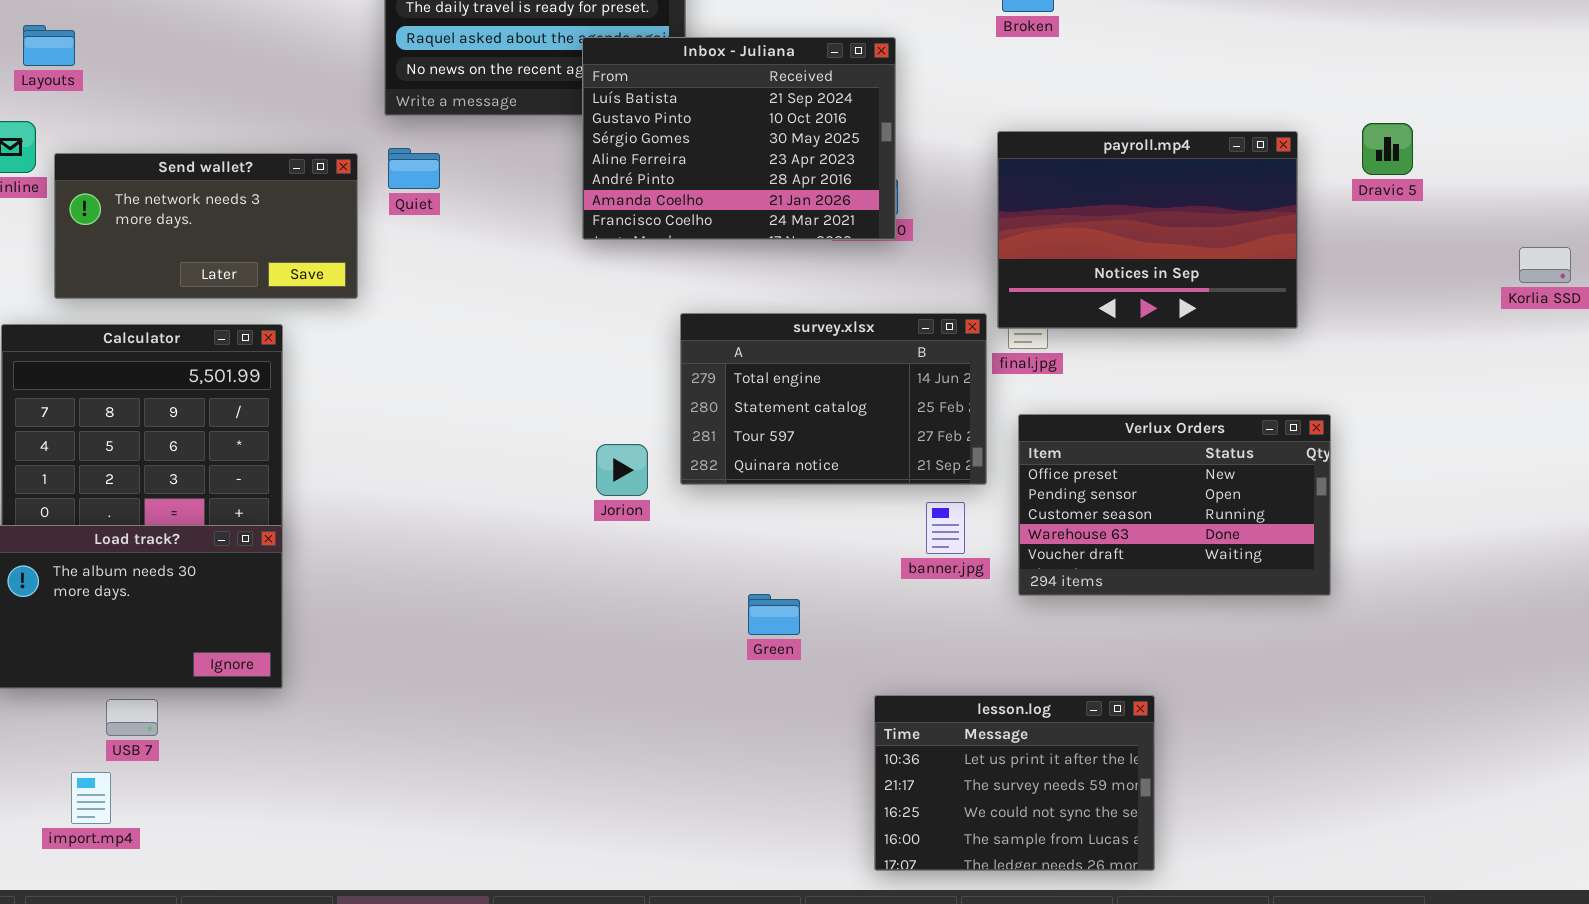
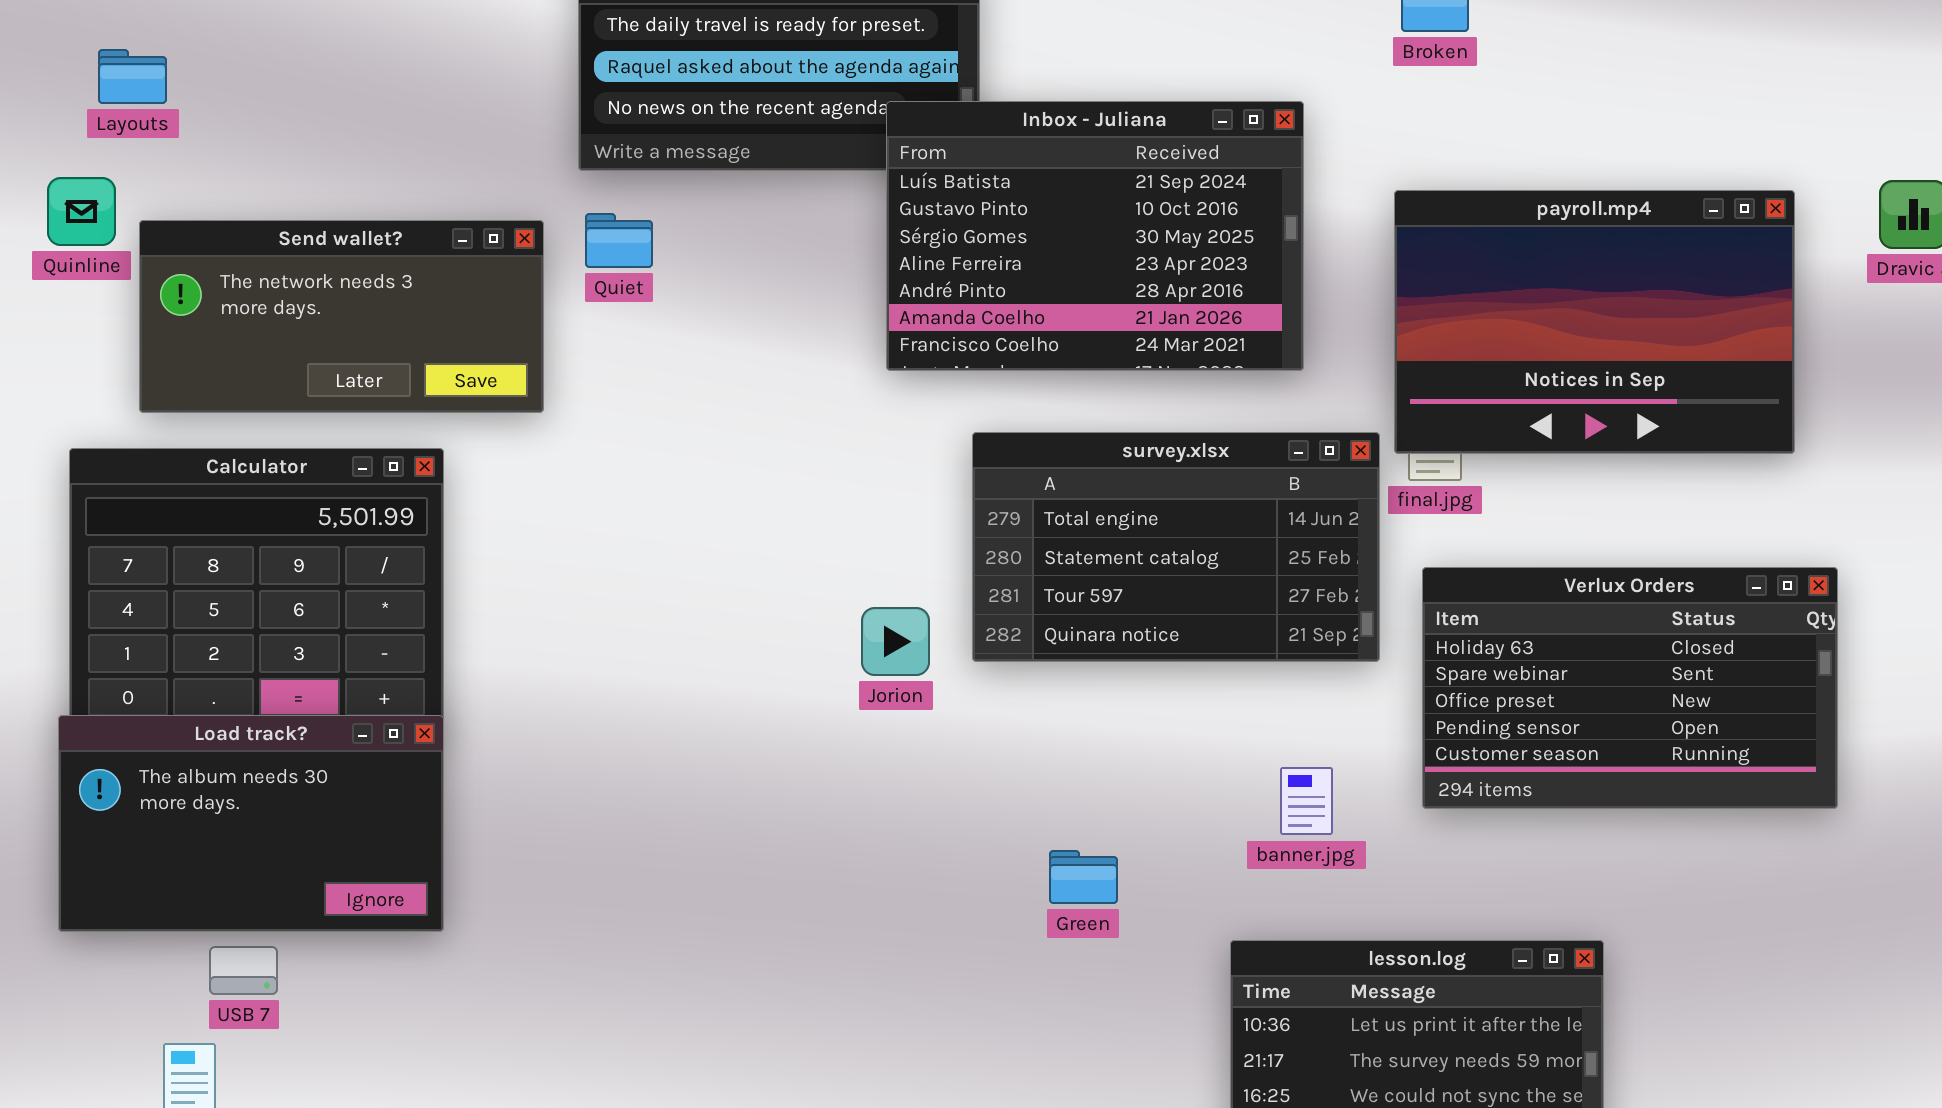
Inbox - Juliana: [582,37,896,240] -> [886,101,1304,371], moved
Verlux Orders: [1018,414,1331,596] -> [1422,567,1838,809], scrolled up 2 rows
banner.jpg: [926,502,965,554] -> [1280,767,1333,835], moved
Green: [748,594,800,635] -> [1049,850,1118,904], moved

